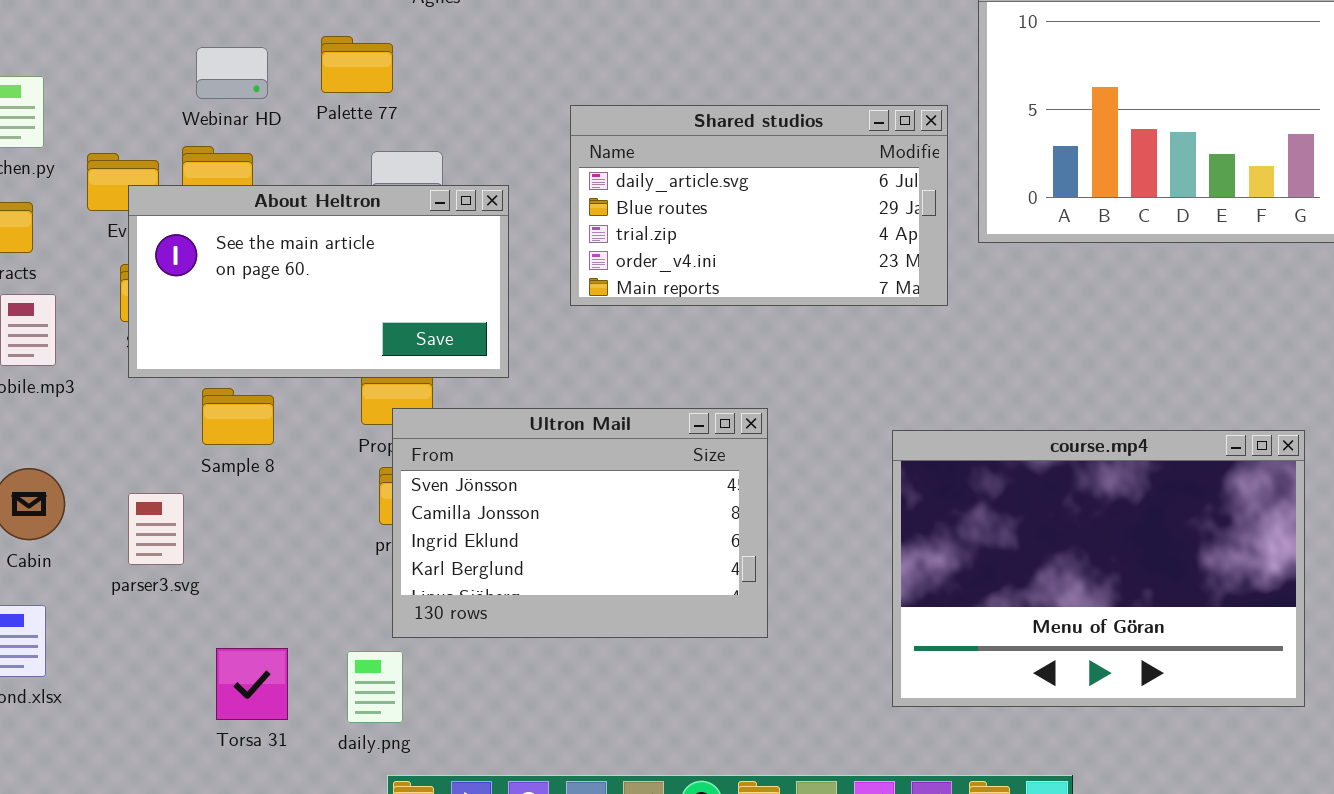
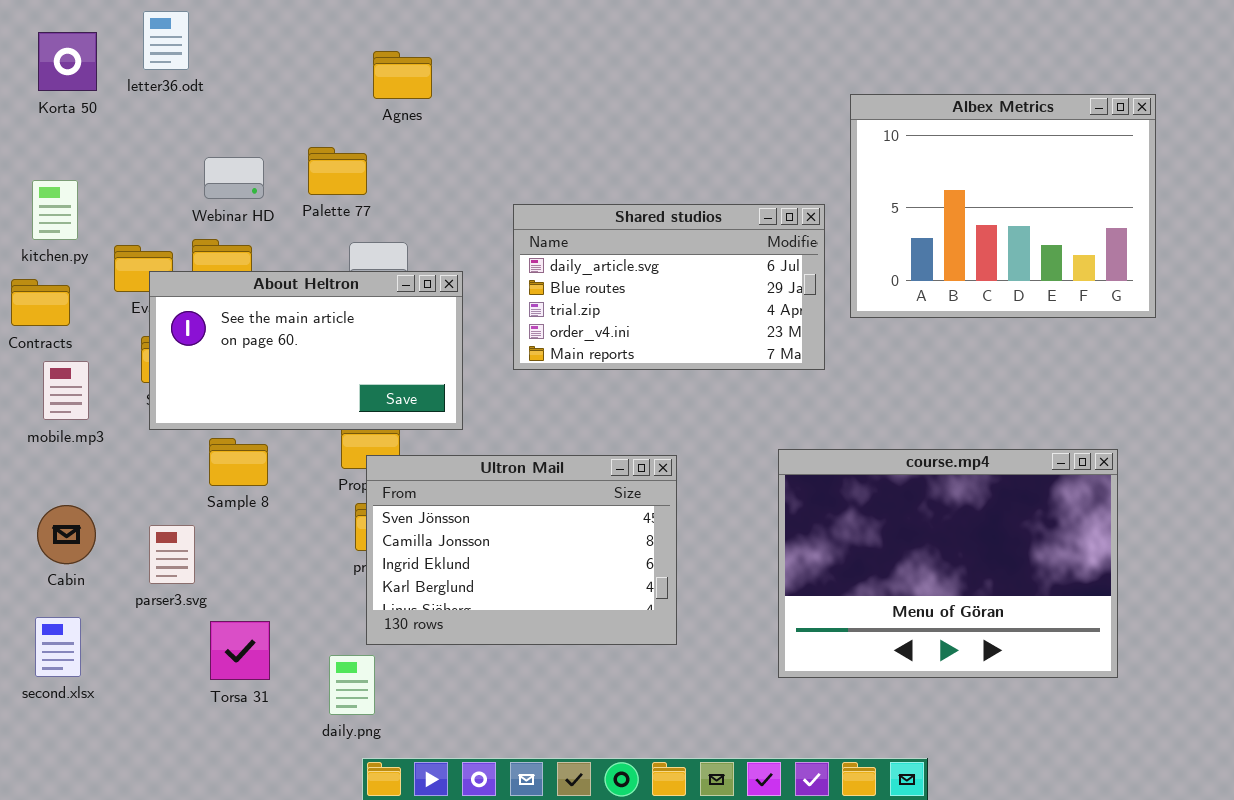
course.mp4: [892,430,1305,707] -> [778,449,1118,678], moved
Torsa 31: [216,648,288,720] -> [210,621,270,680], moved

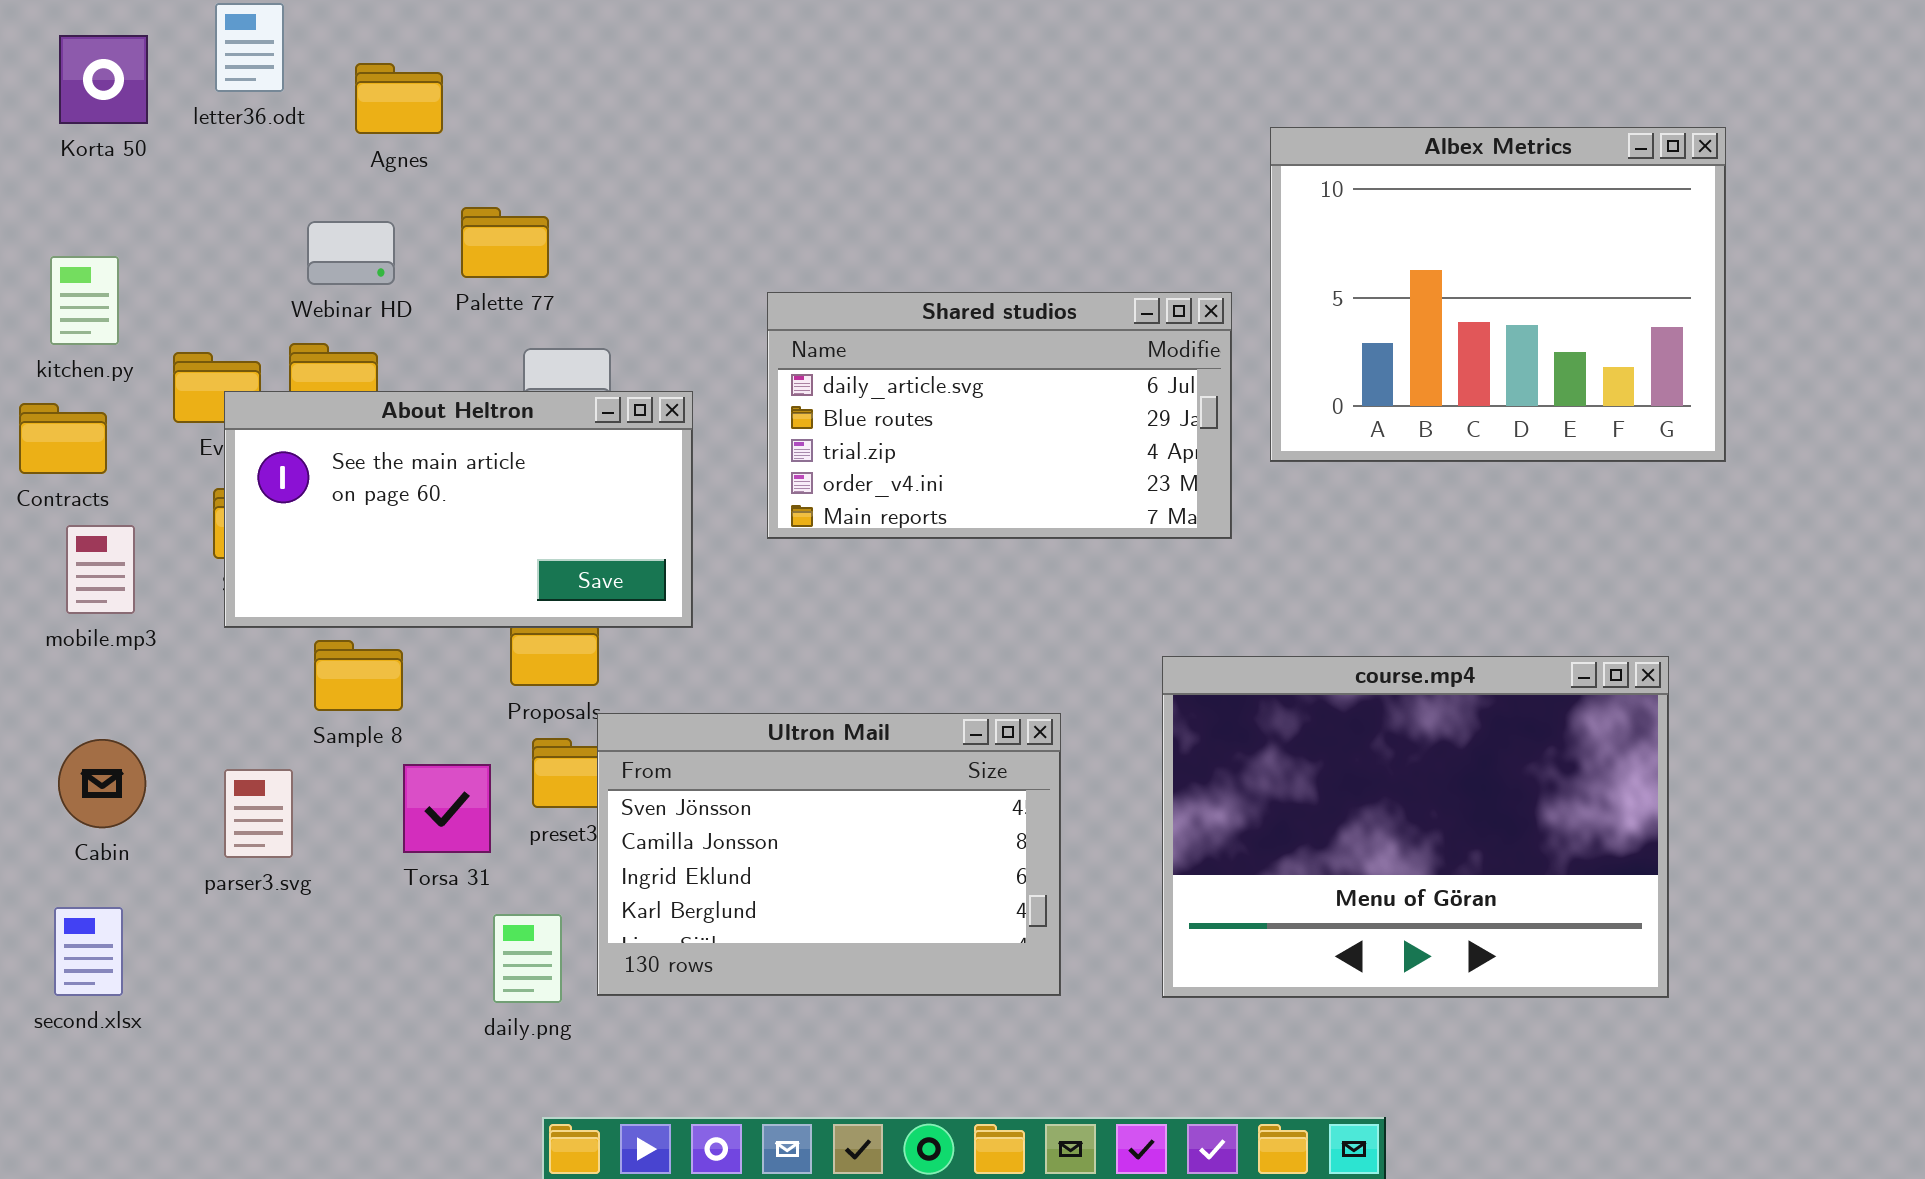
Agnes: [373,51,432,99] -> [355,63,443,134], moved
Ultron Mail: [366,455,677,645] -> [597,713,1061,996], moved
Torsa 31: [210,621,270,680] -> [403,764,491,853], moved
daily.png: [329,655,375,715] -> [493,914,562,1003], moved

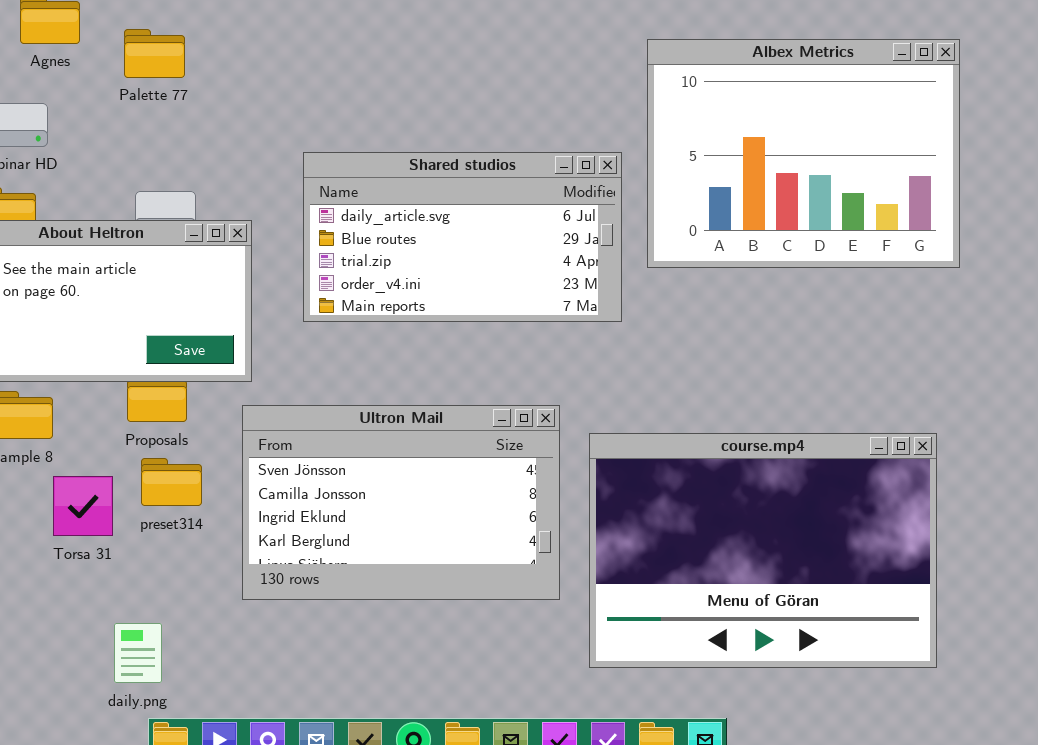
Palette 77: [461,207,549,278] -> [124,29,185,78], moved
course.mp4: [1162,656,1669,998] -> [589,433,937,668], moved
Ultron Mail: [597,713,1061,996] -> [242,405,560,600], moved
daily.png: [493,914,562,1003] -> [114,623,162,683], moved

